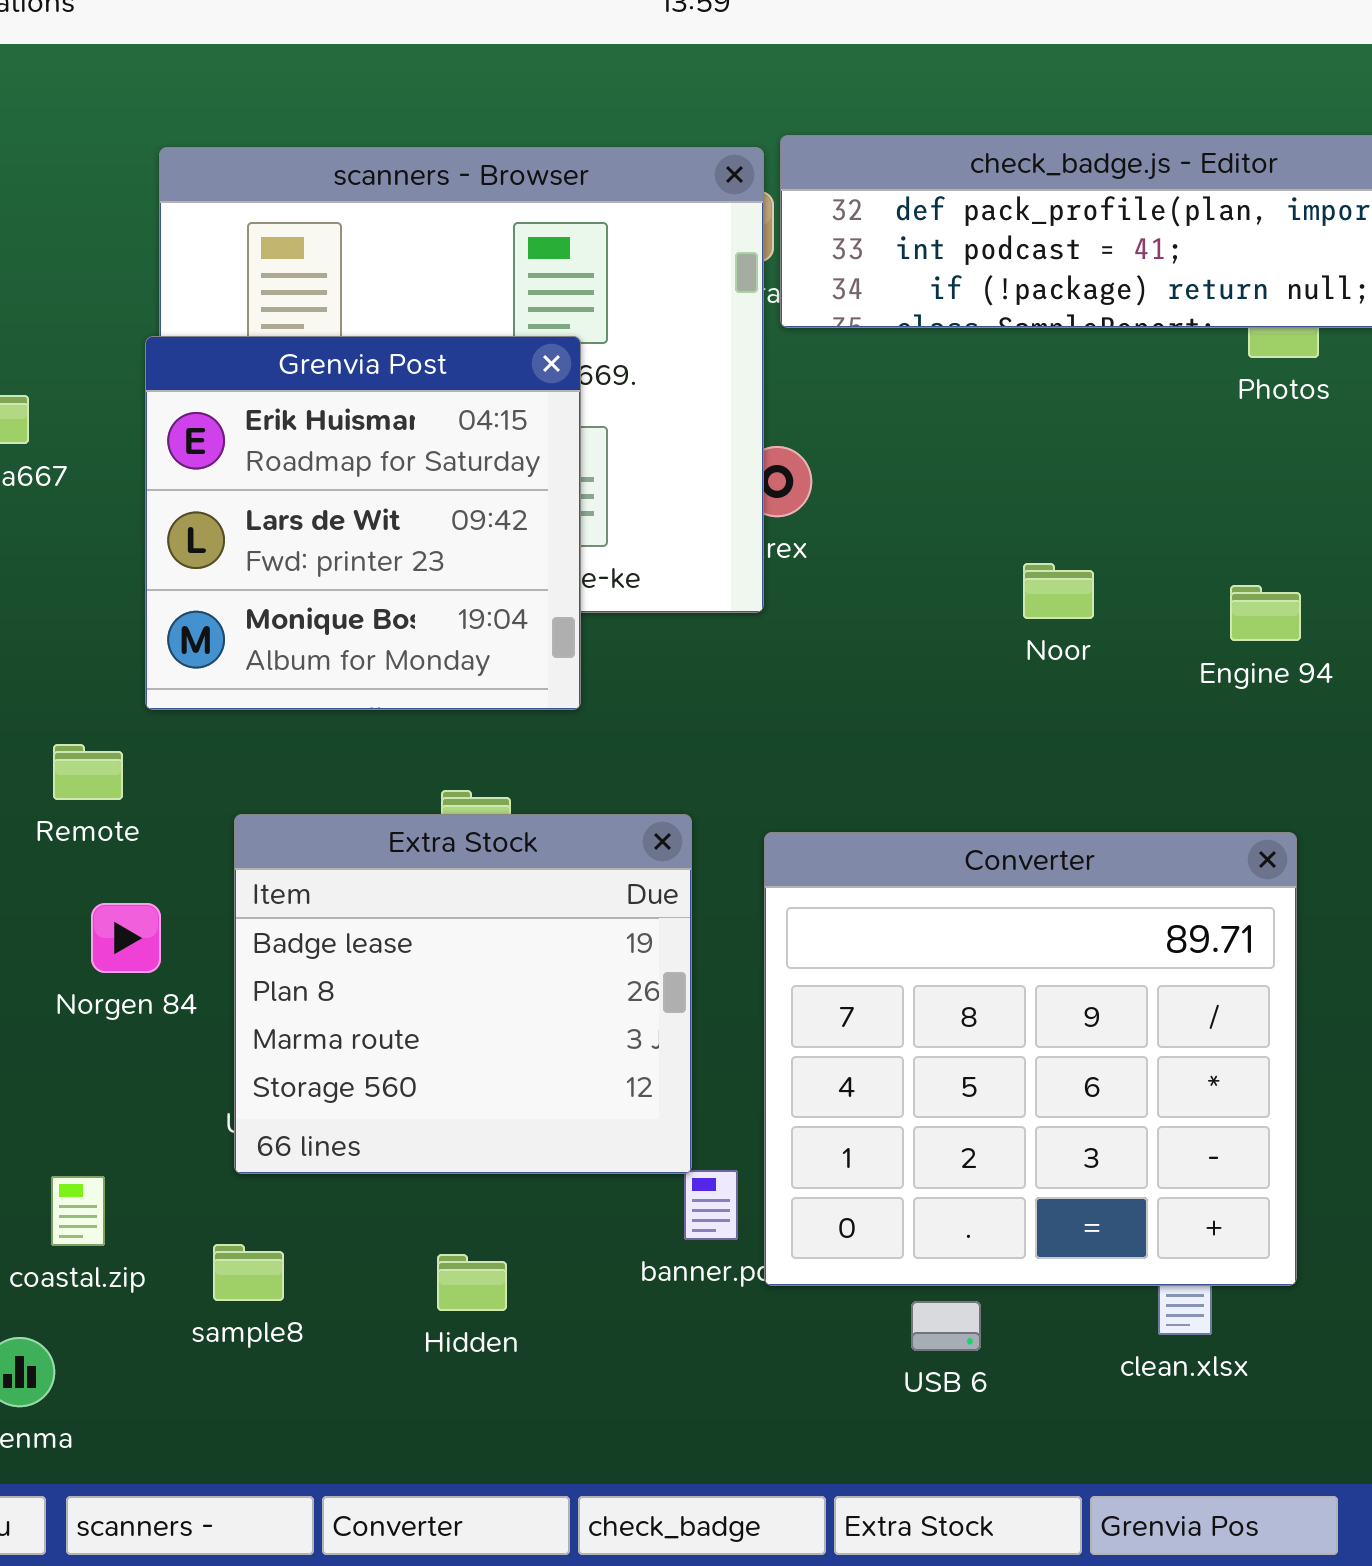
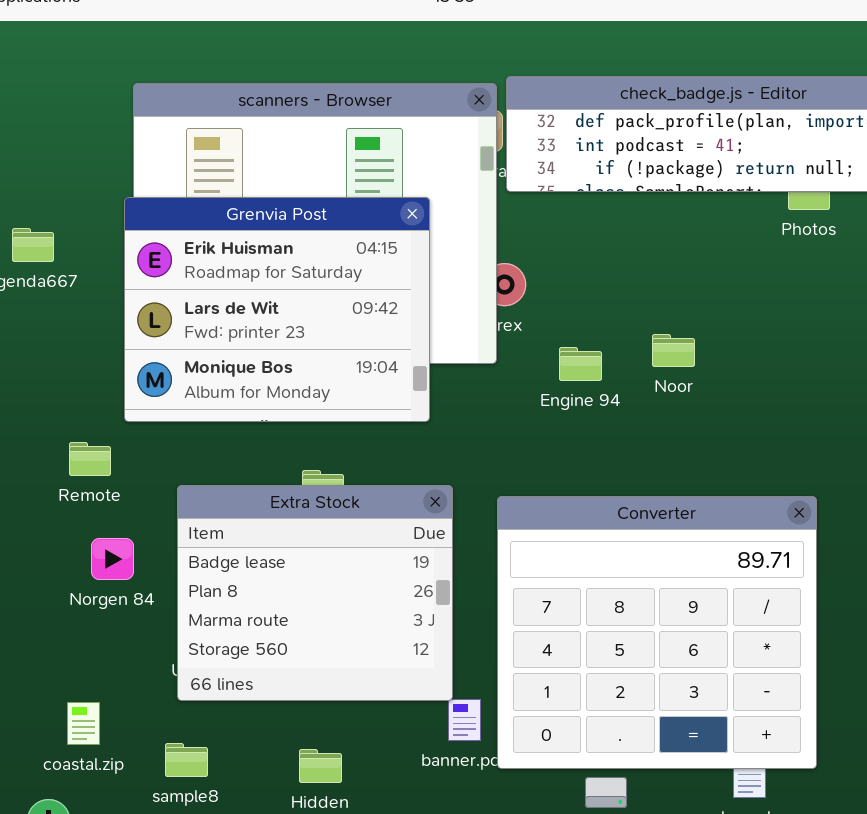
Grenvia Post: [145,336,581,710] -> [124,197,430,422], resized
Engine 94: [1230,585,1301,641] -> [559,347,602,381], moved

